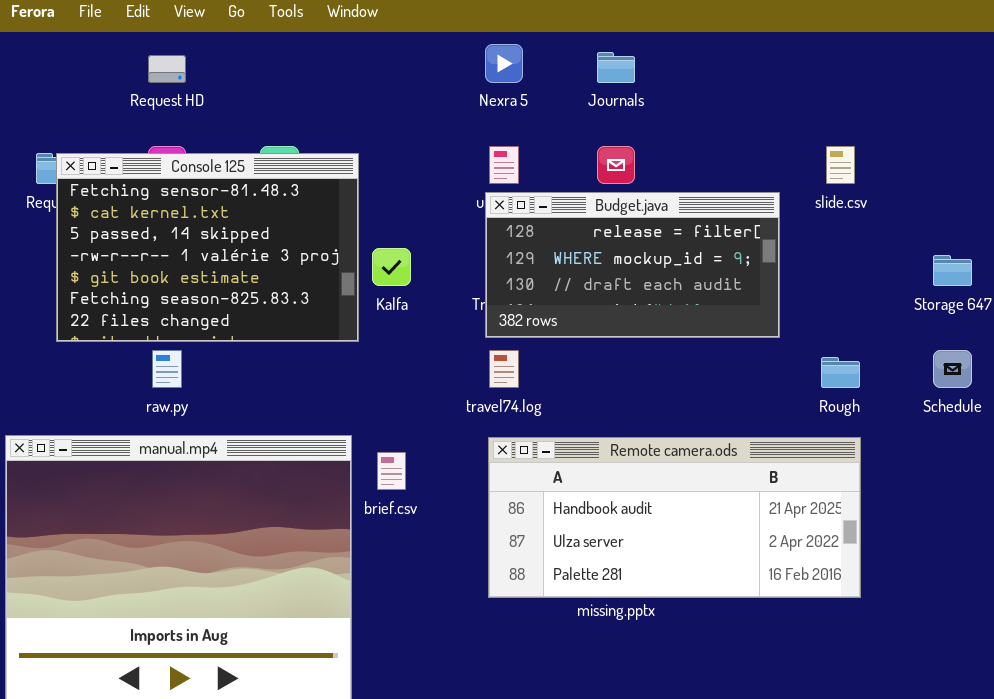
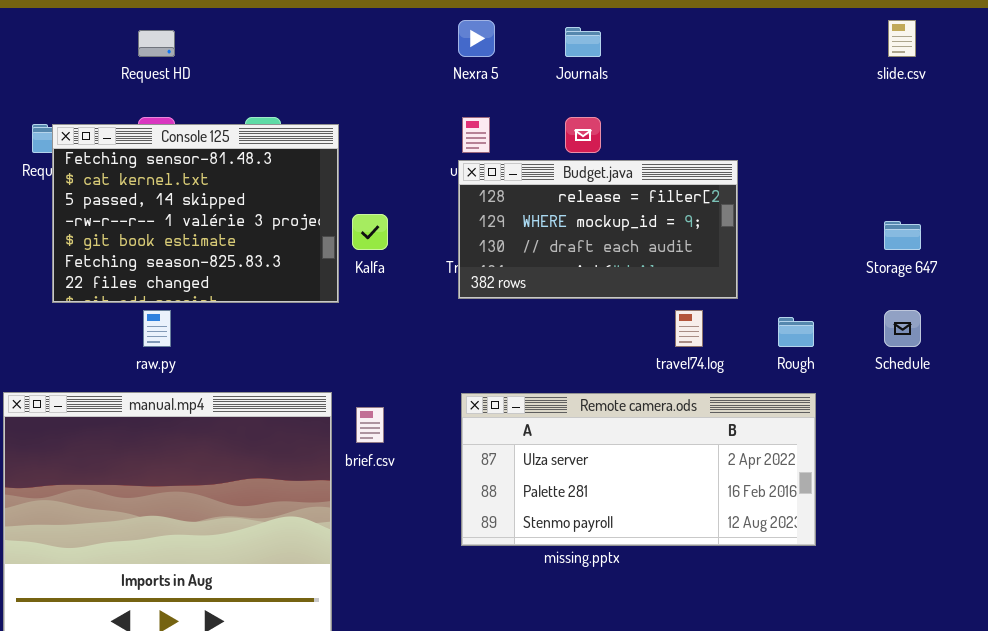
slide.csv: [826,146,855,184] -> [888,20,916,57], moved
travel74.log: [489,350,519,388] -> [675,310,703,347], moved
Remote camera.ods: [488,437,861,598] -> [461,393,816,546], scrolled down 1 row

